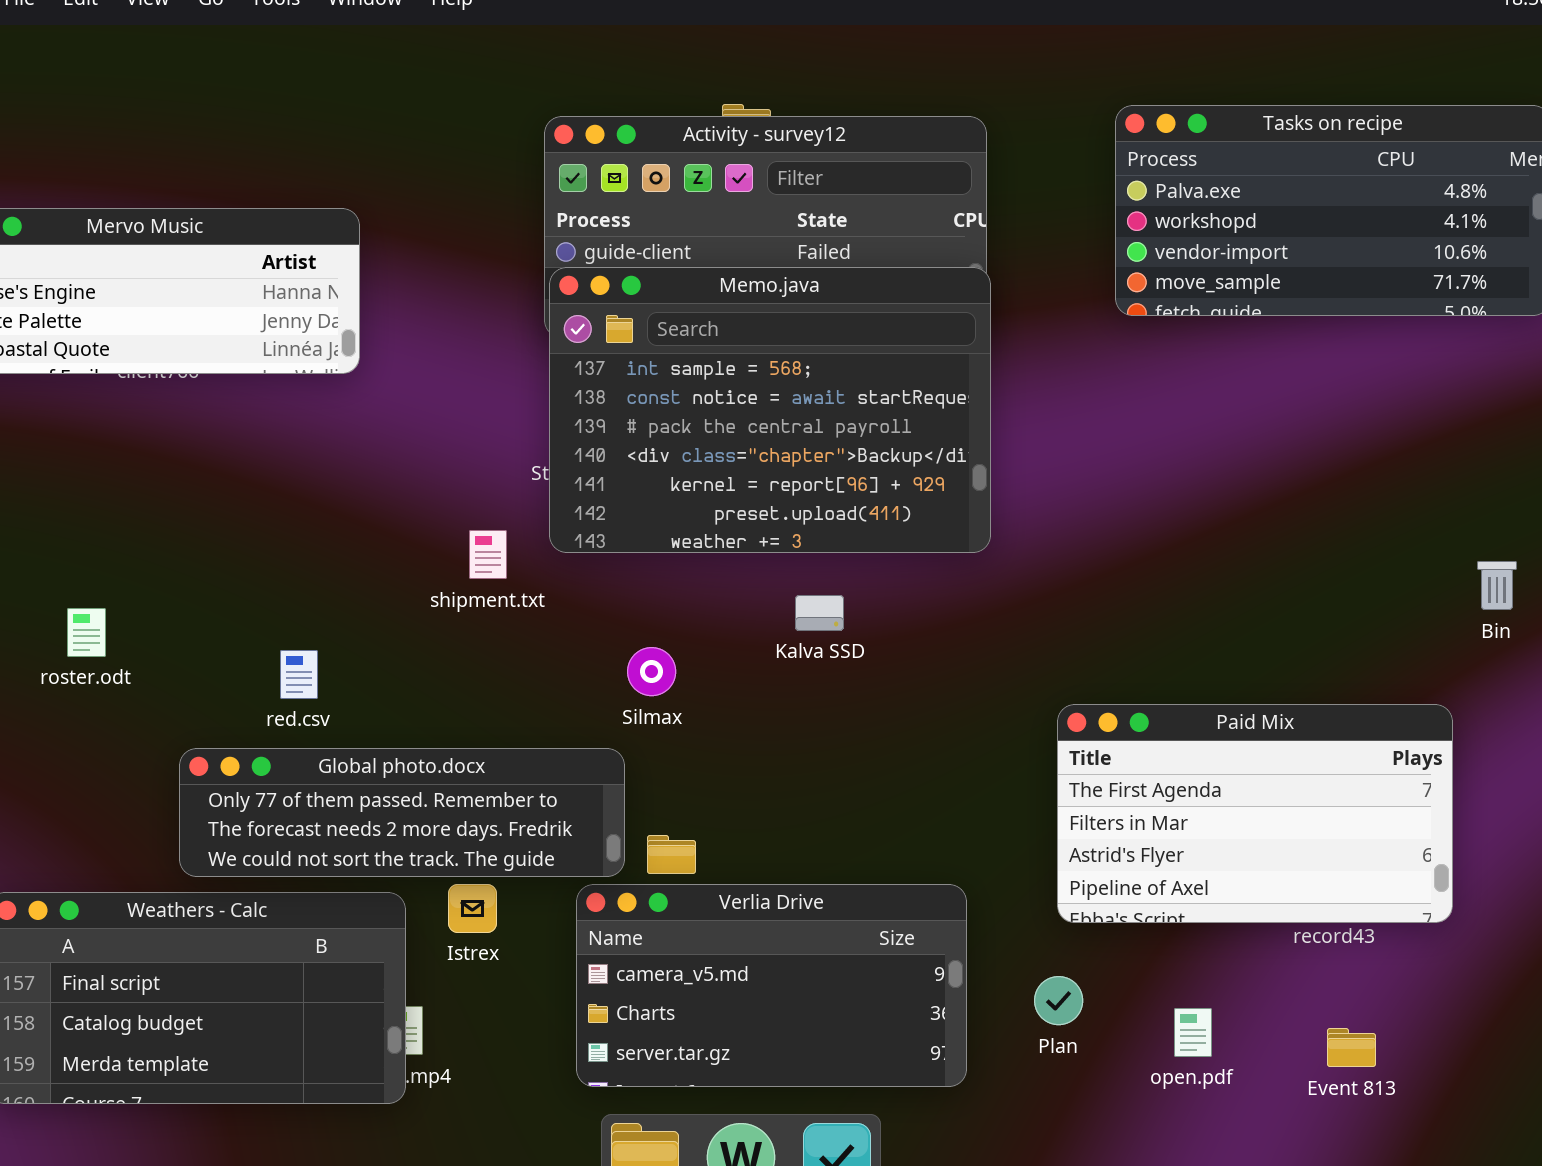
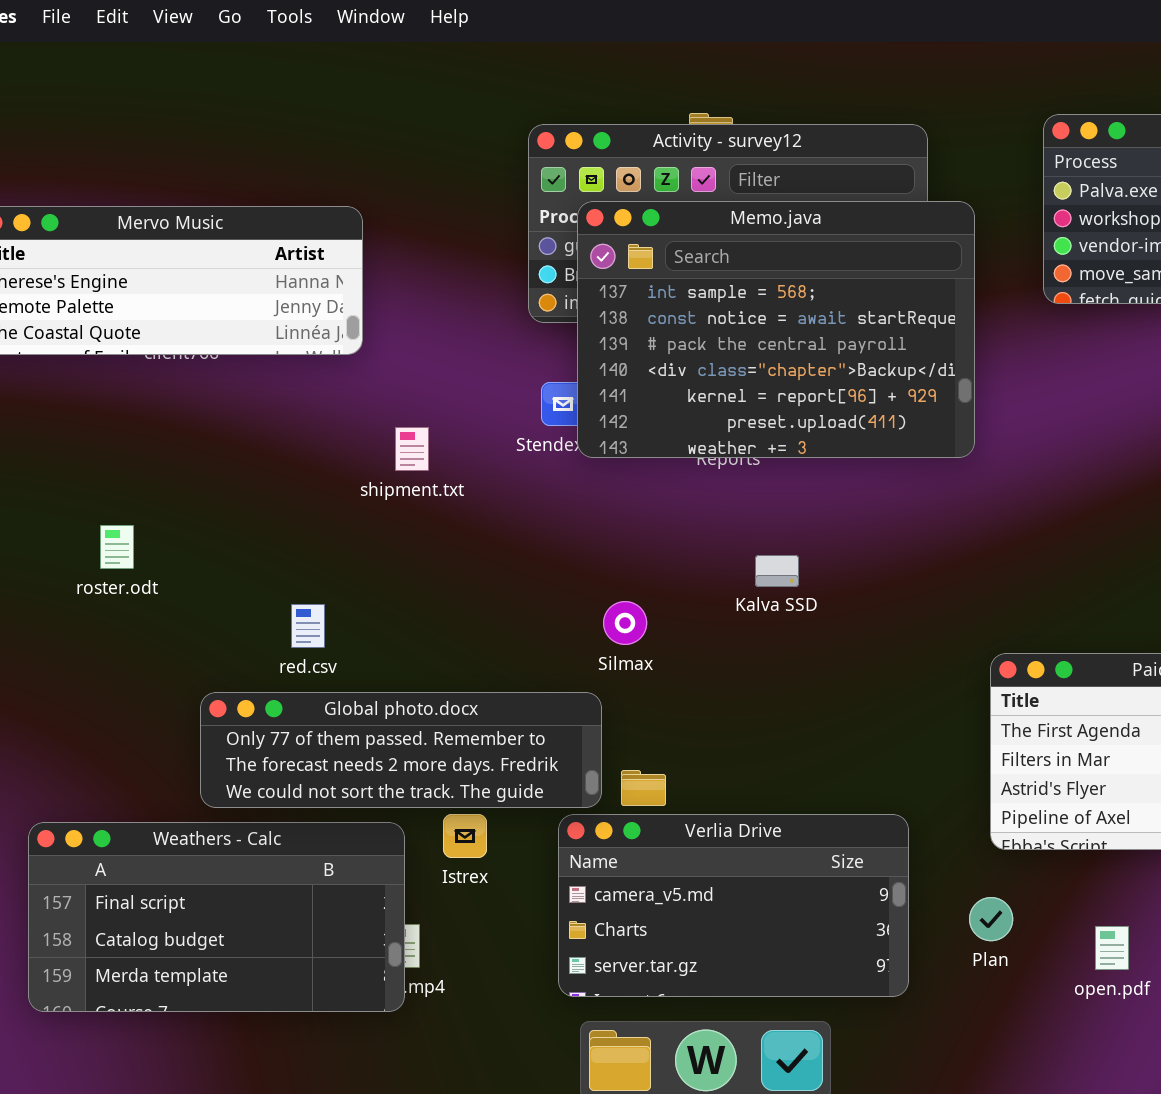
Memo.java: [549,267,991,553] -> [577,201,975,458], moved
shipment.txt: [469,530,507,579] -> [395,427,429,471], moved
roster.odt: [67,608,106,657] -> [100,525,134,569], moved

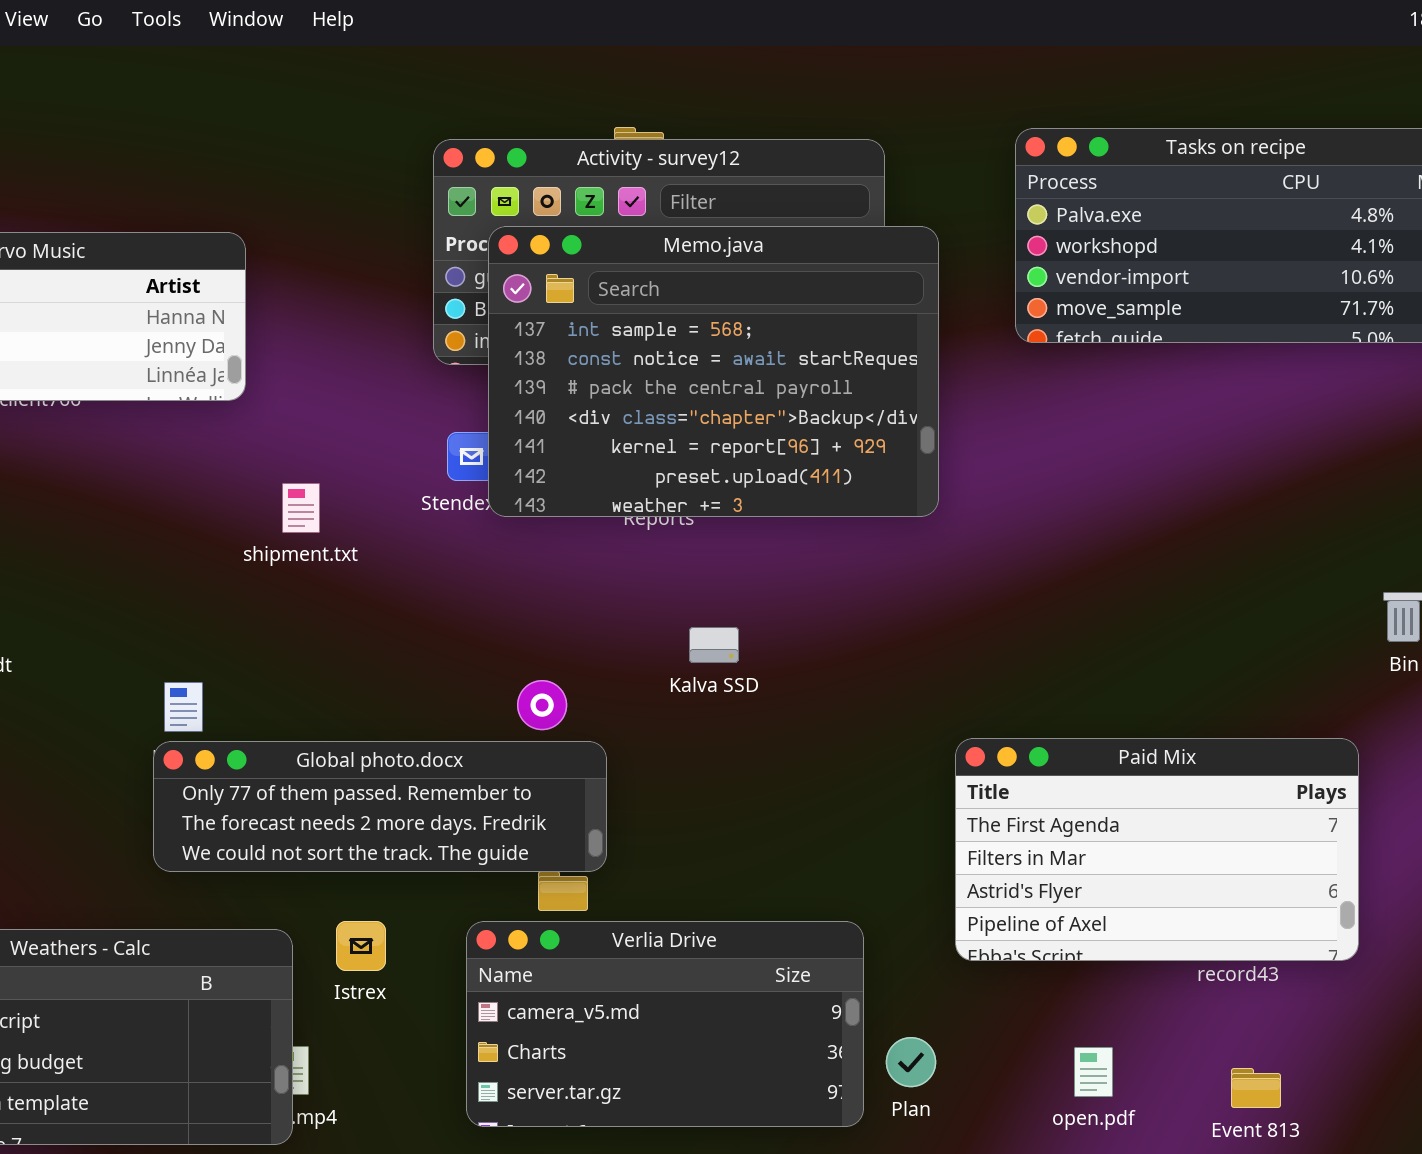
Global photo.docx: [200,692,602,808] -> [153,741,607,872], moved
Plan: [969,897,1013,941] -> [886,1037,936,1087], moved

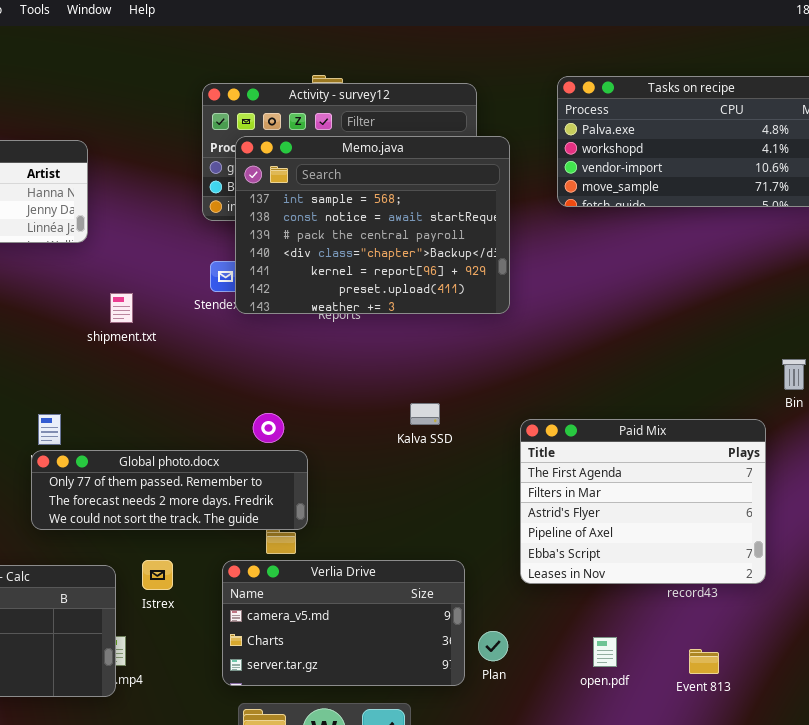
Kalva SSD: [689,627,739,663] -> [410,403,440,425], moved
Paid Mix: [955,738,1359,961] -> [520,419,766,584], resized

